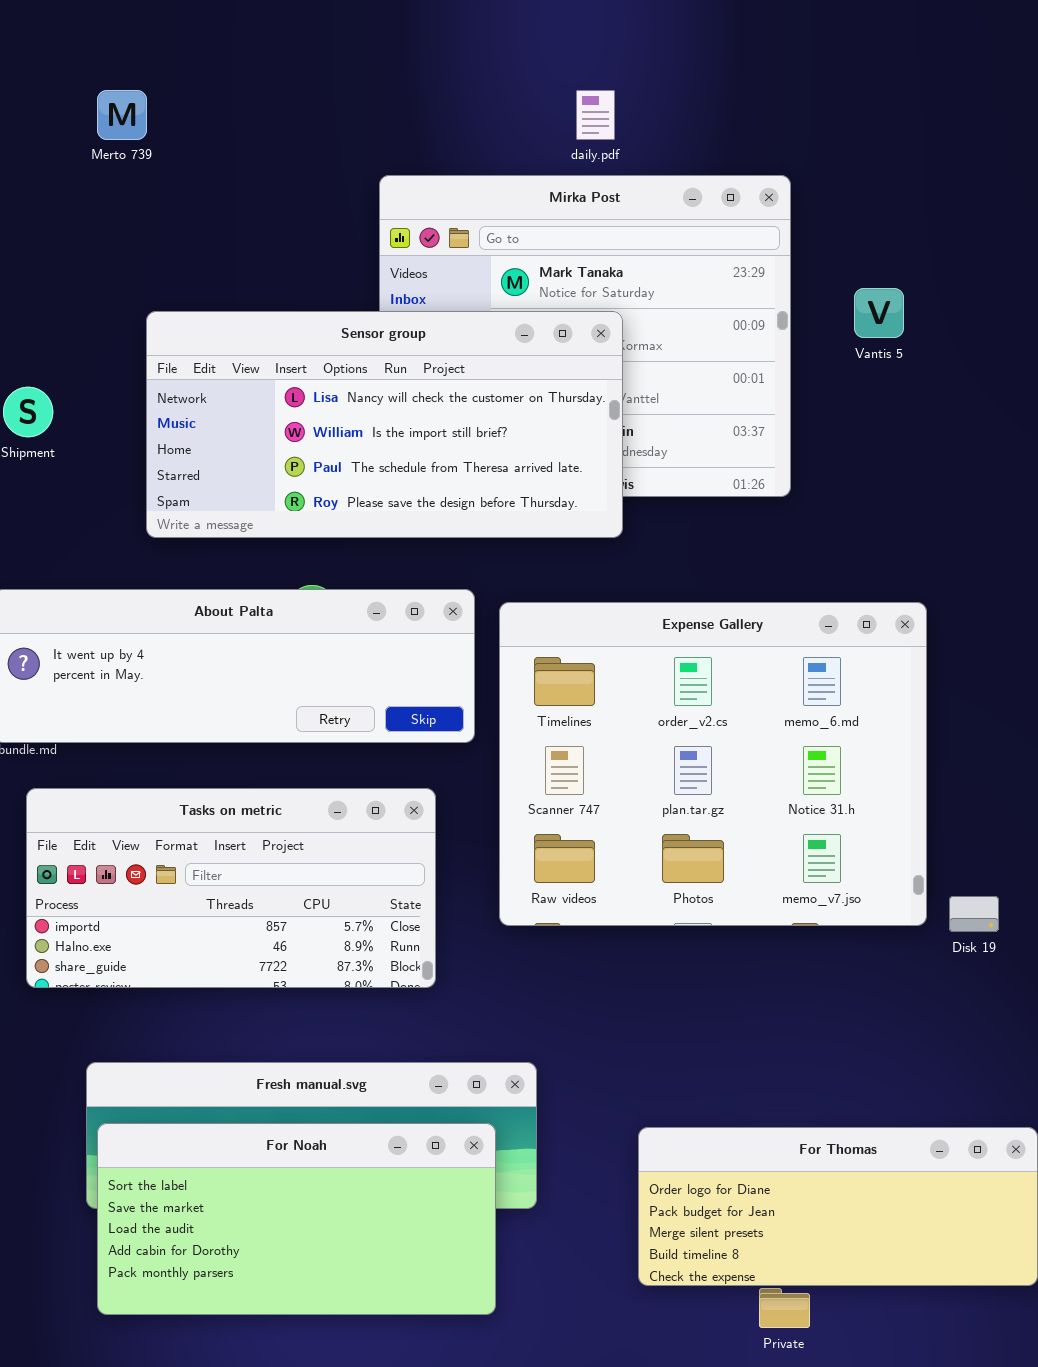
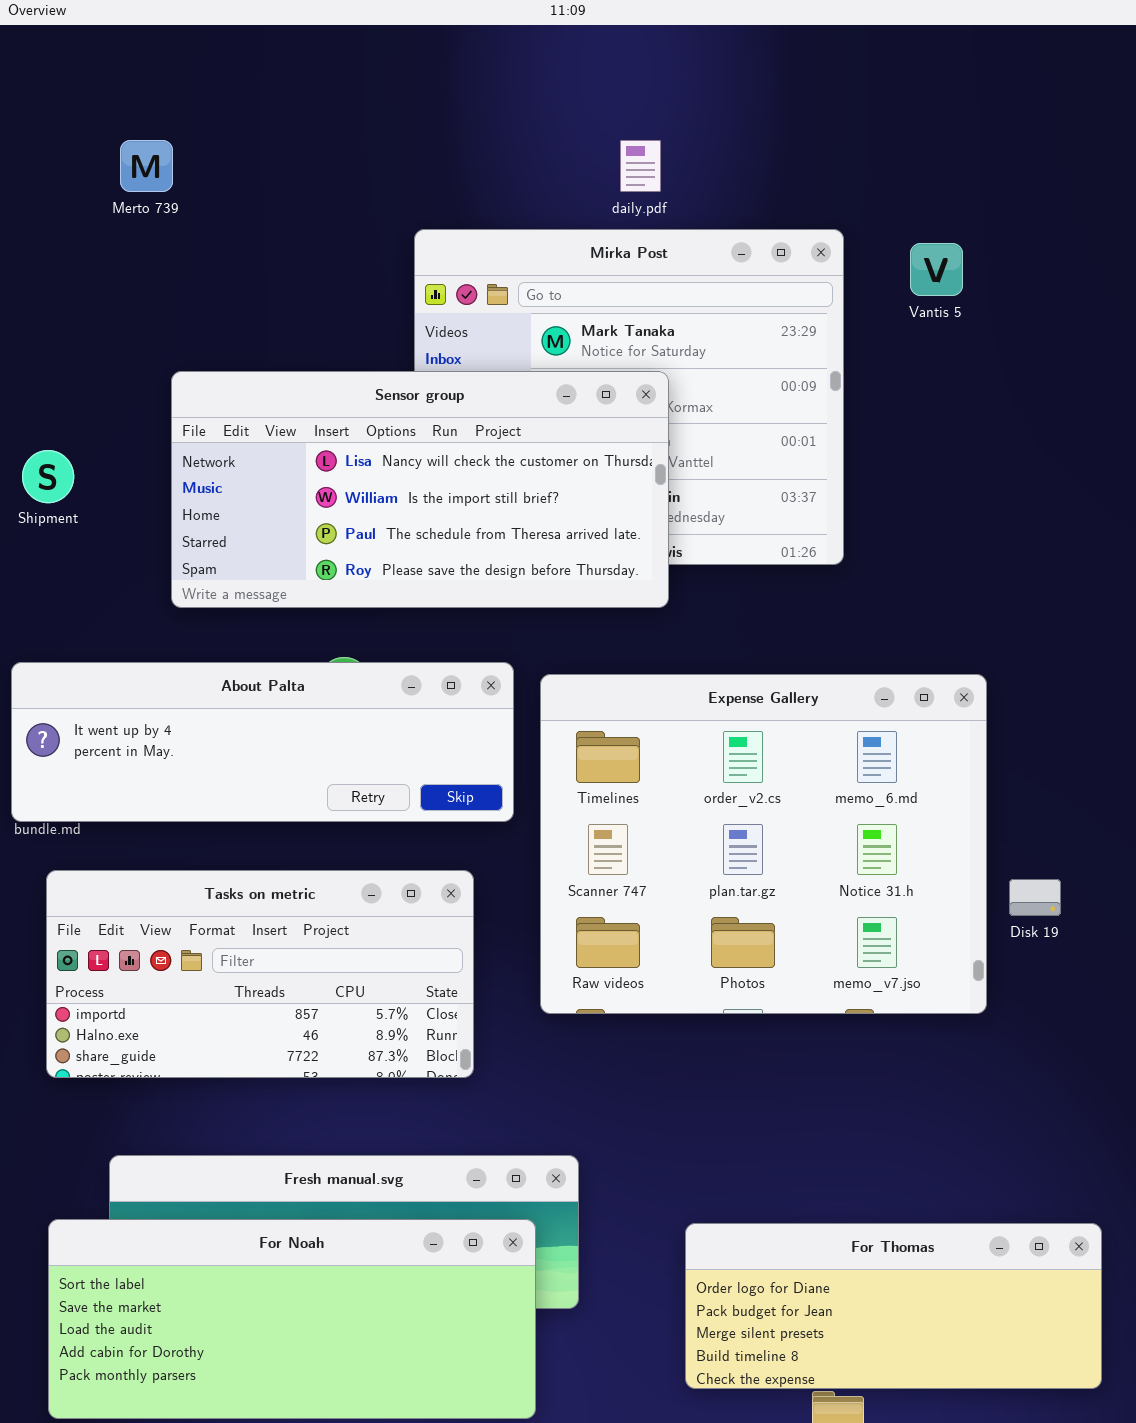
Vantis 5: [854,288,904,338] -> [910,243,963,296], moved
Disk 19: [949,896,999,932] -> [1009,879,1061,916], moved
For Noah: [97,1123,496,1315] -> [48,1219,536,1419], resized

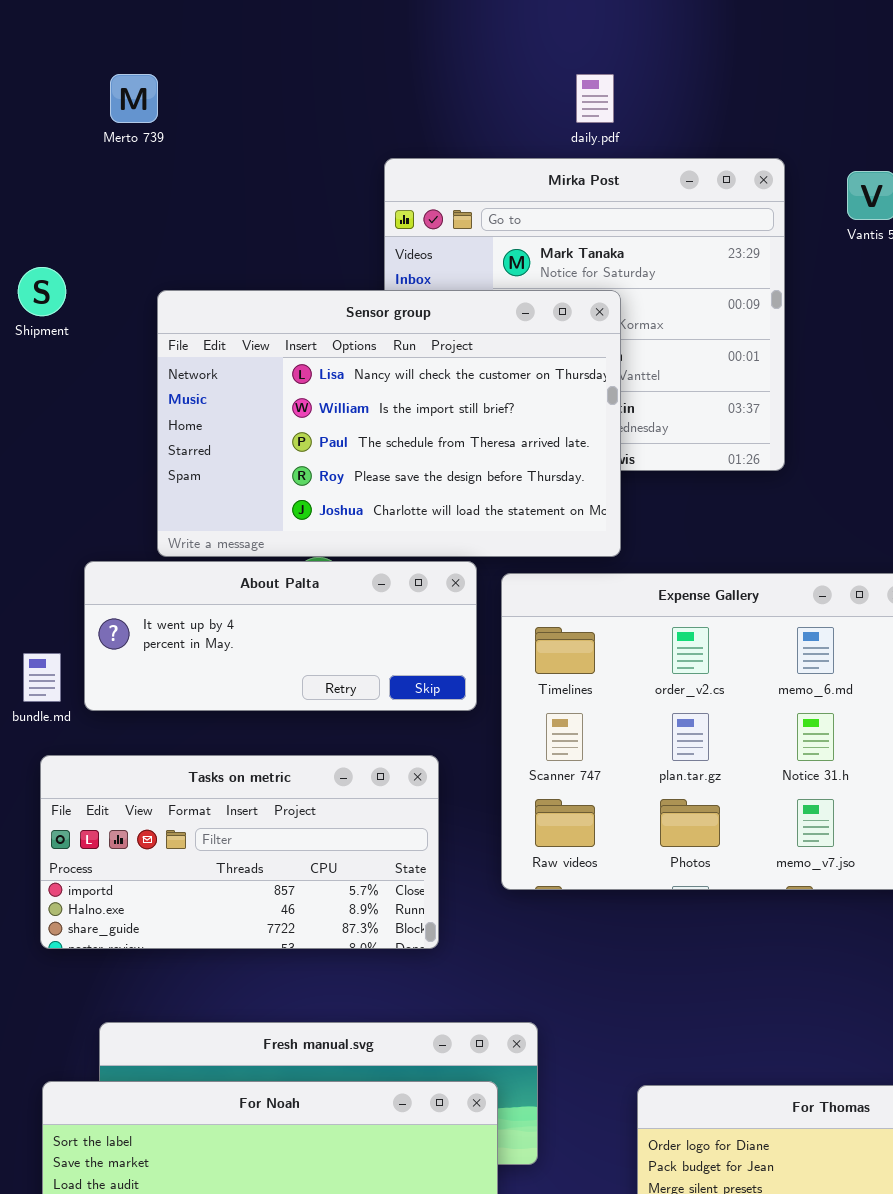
Sensor group: [171,371,669,608] -> [157,290,621,557], resized
Shipment: [22,450,74,503] -> [18,267,66,316], moved
About Palta: [11,662,514,822] -> [84,561,477,711], resized

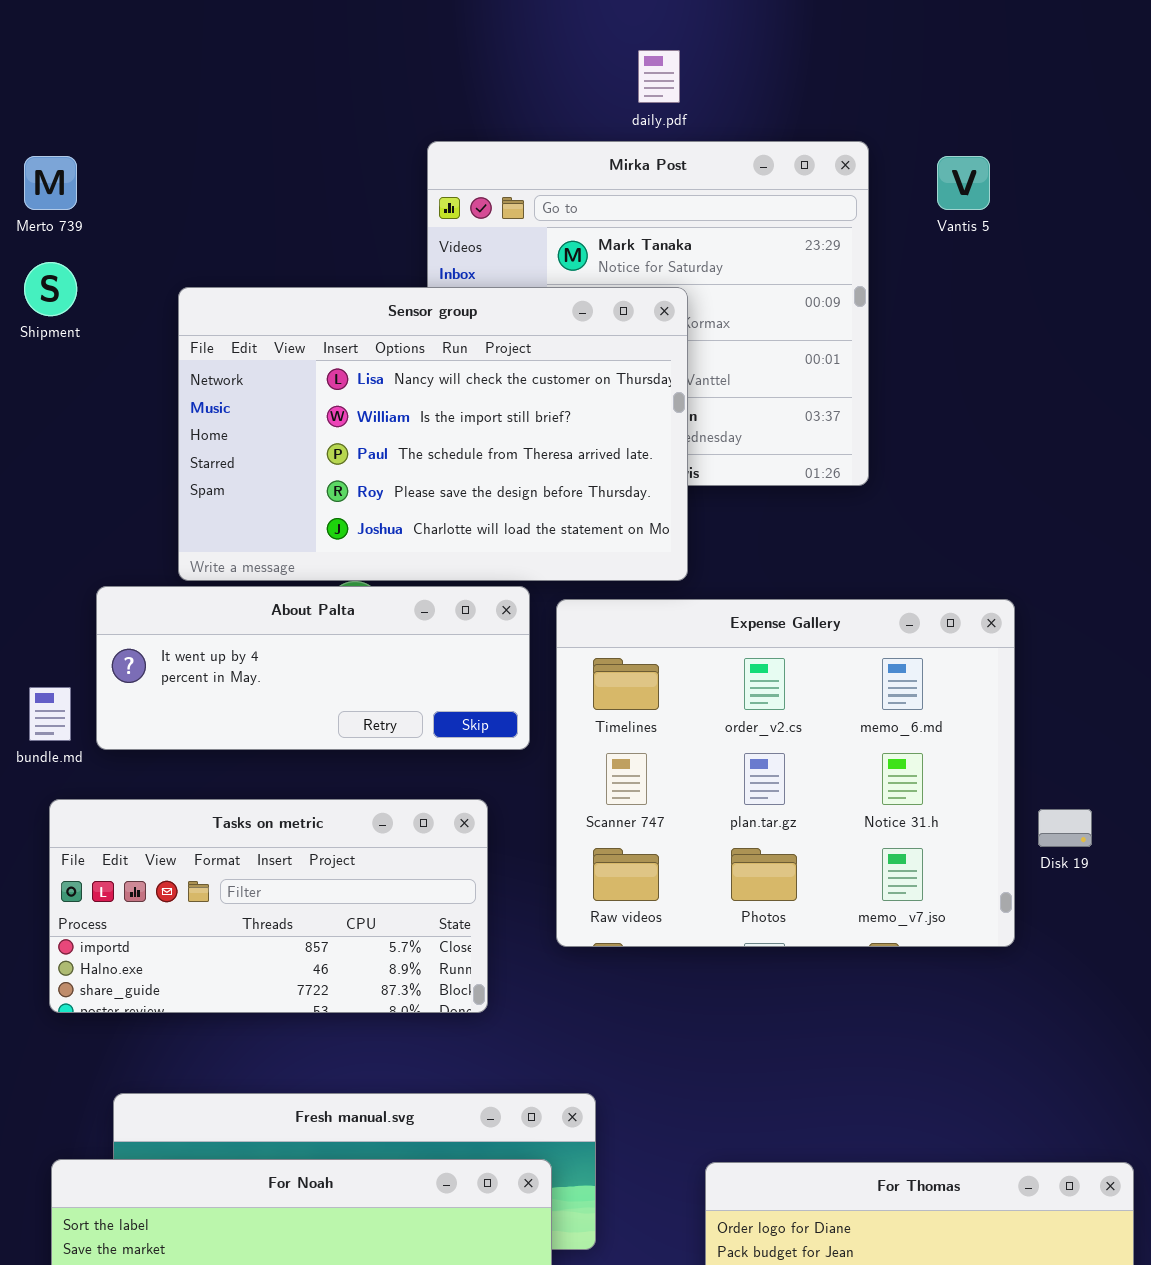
Merto 739: [110,74,158,123] -> [24,156,77,210], moved

